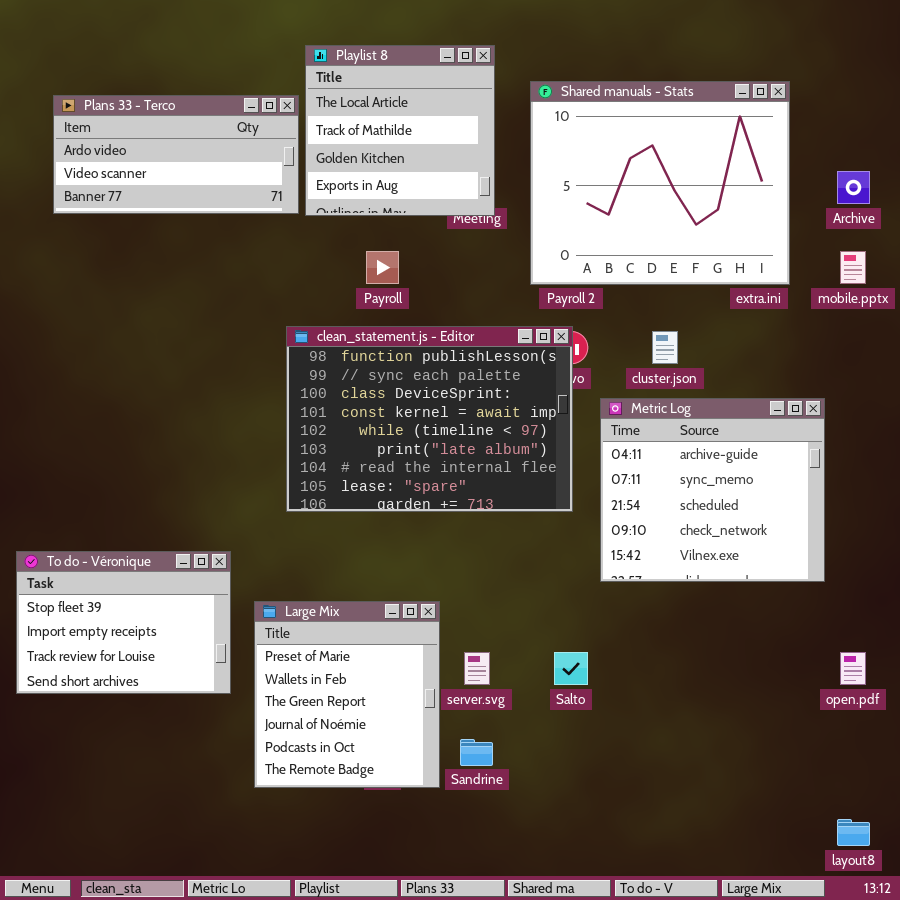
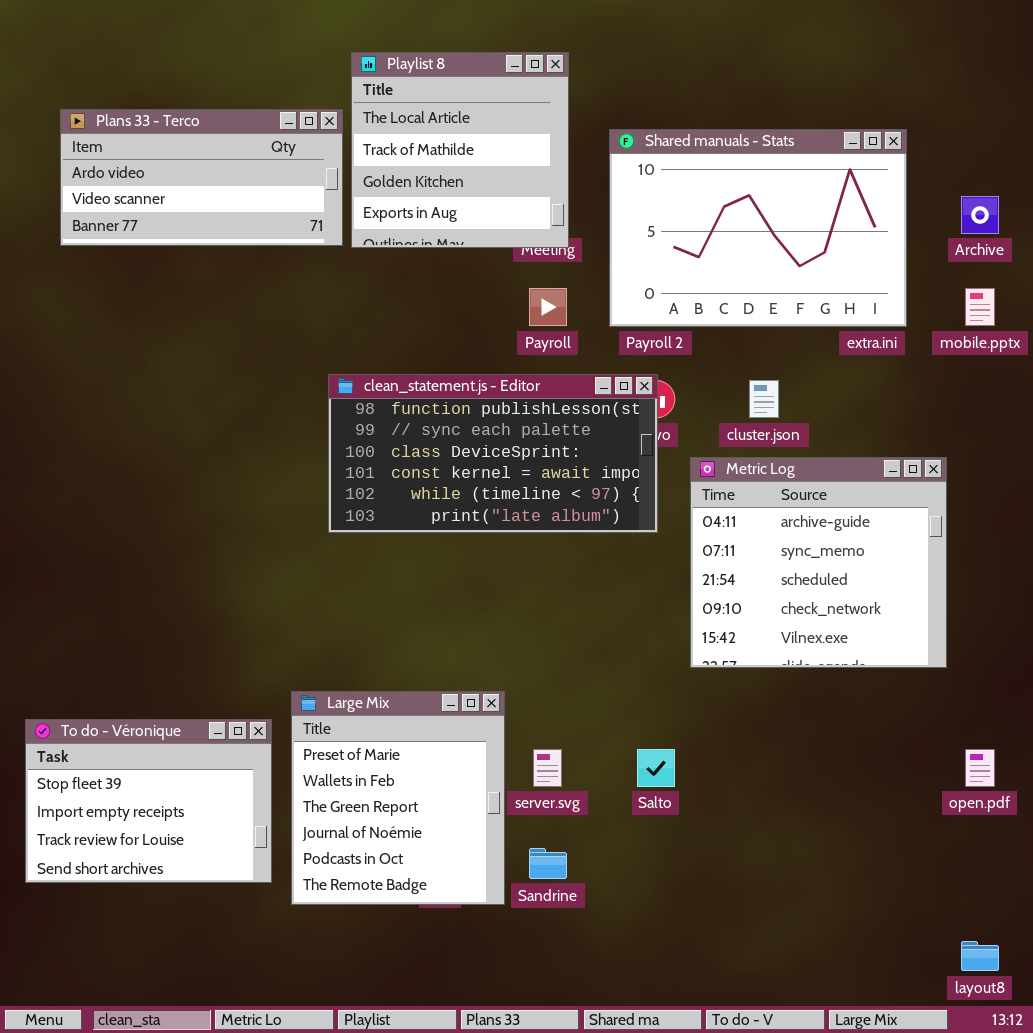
Shared manuals - Stats: [530,81,790,285] -> [609,129,907,327], resized
Payroll: [366,251,399,284] -> [529,288,567,326], moved
clean_statement.js - Editor: [286,326,573,512] -> [328,374,658,533], resized
To do - Véronique: [16,551,231,694] -> [25,719,272,883], moved

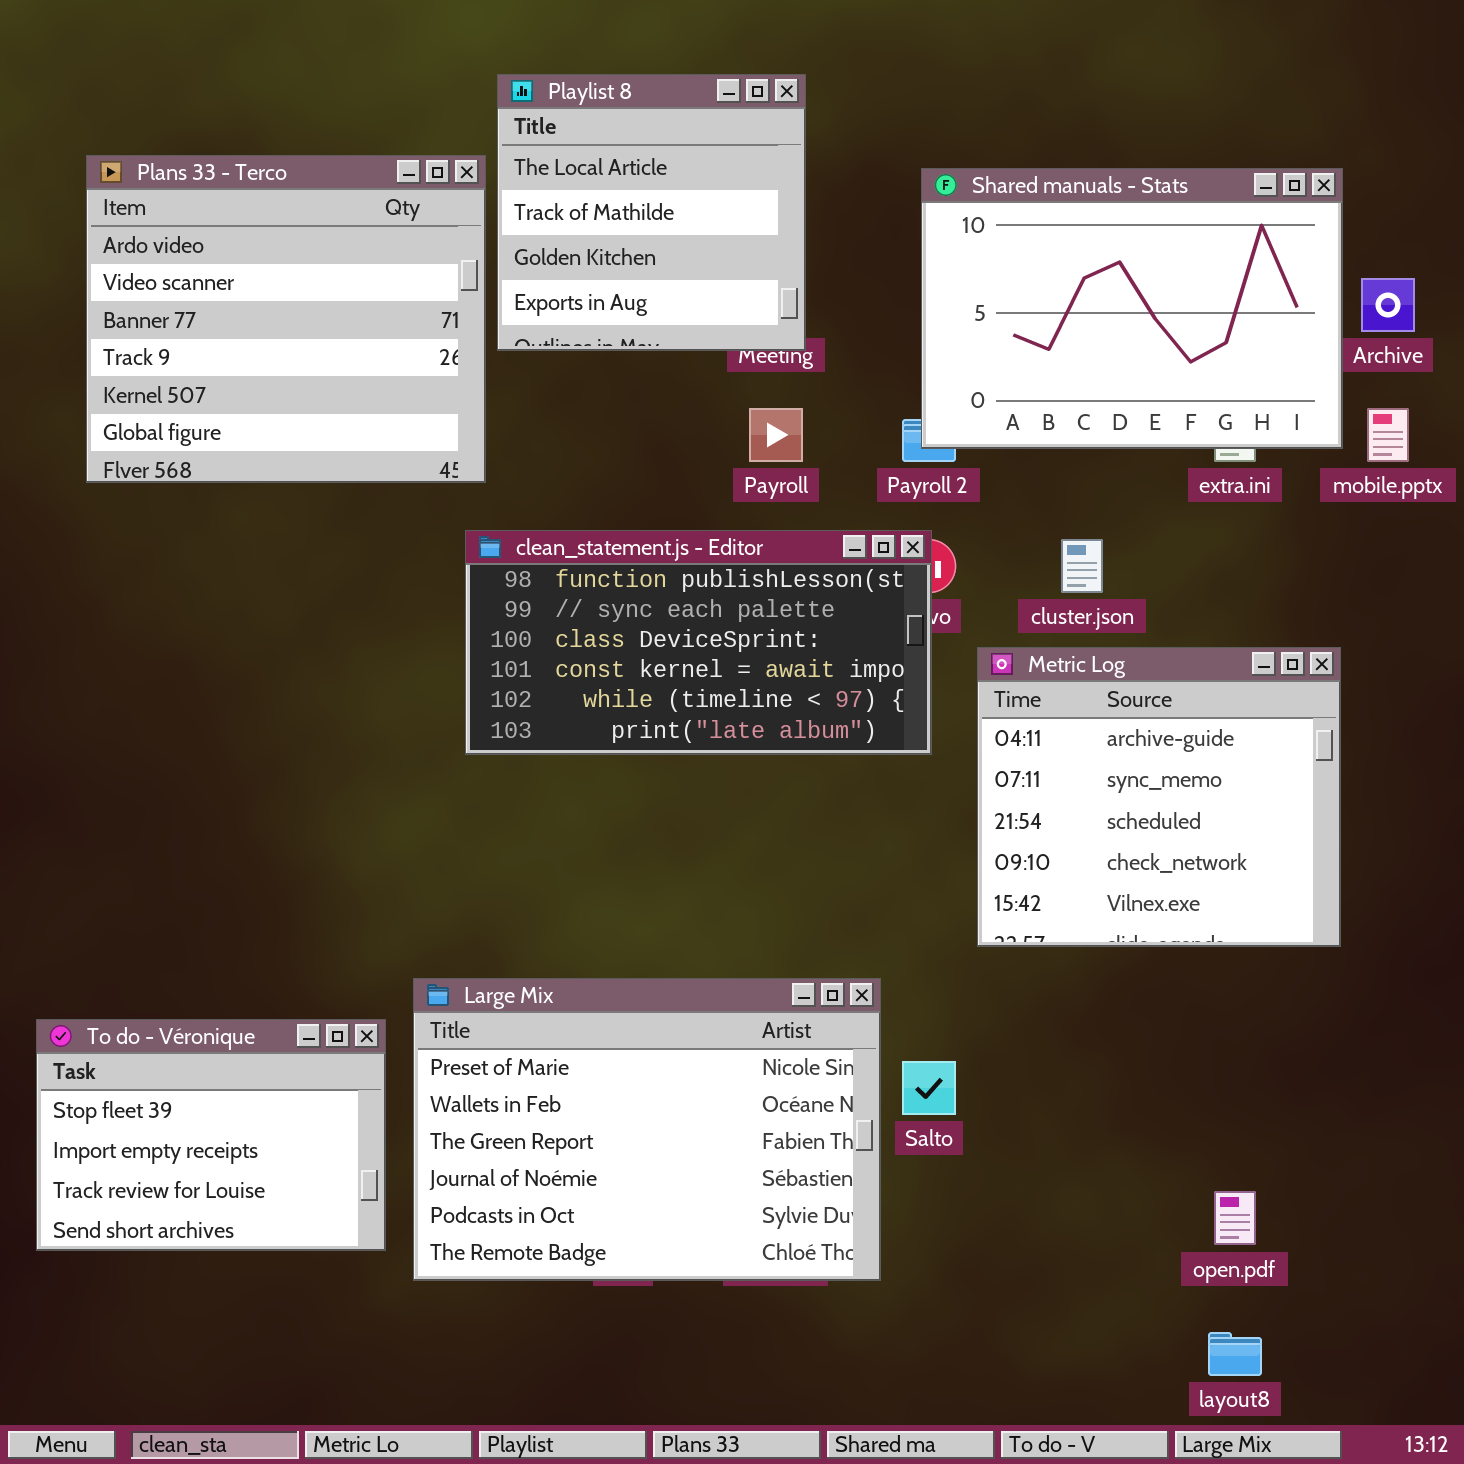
Plans 33 - Terco: [60,109,343,246] -> [86,155,486,483], resized
Shared manuals - Stats: [609,129,907,327] -> [921,168,1343,449], moved
Large Mix: [291,691,505,905] -> [413,978,881,1281], resized
open.pdf: [965,749,995,787] -> [1214,1191,1256,1245], moved
layout8: [961,941,999,971] -> [1208,1332,1262,1376], moved

